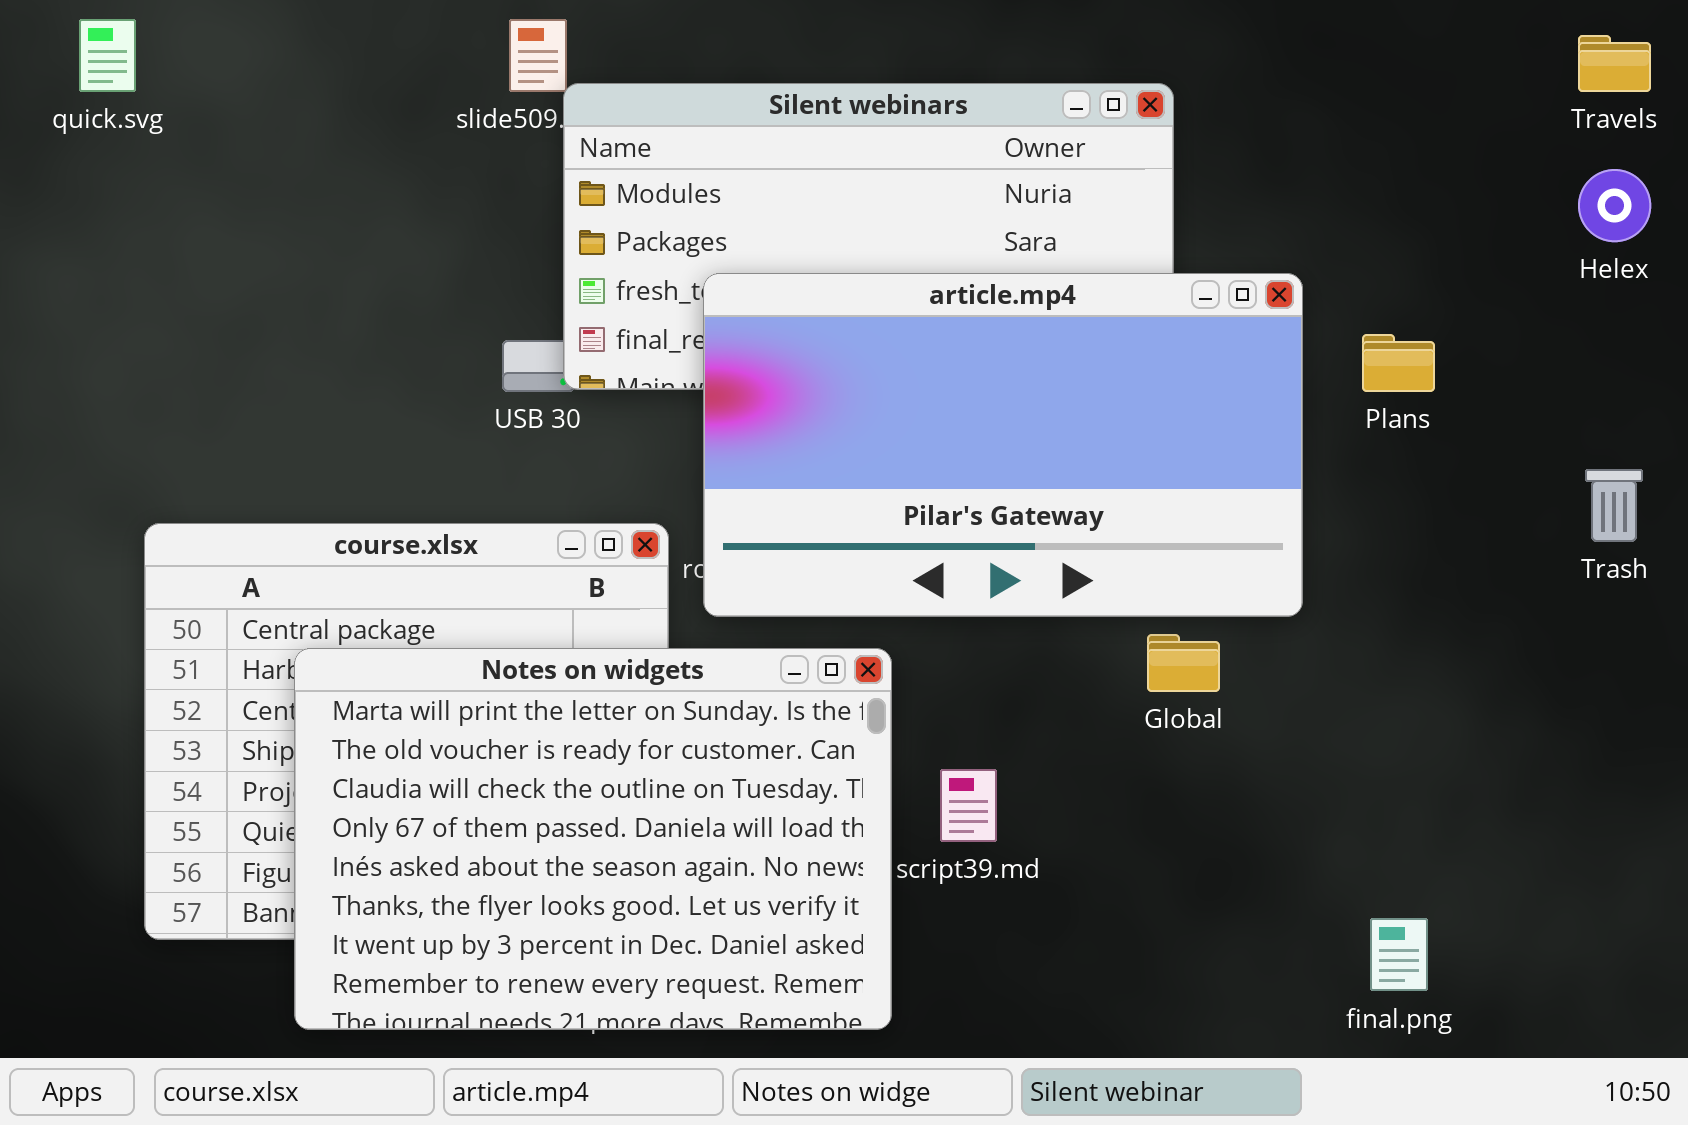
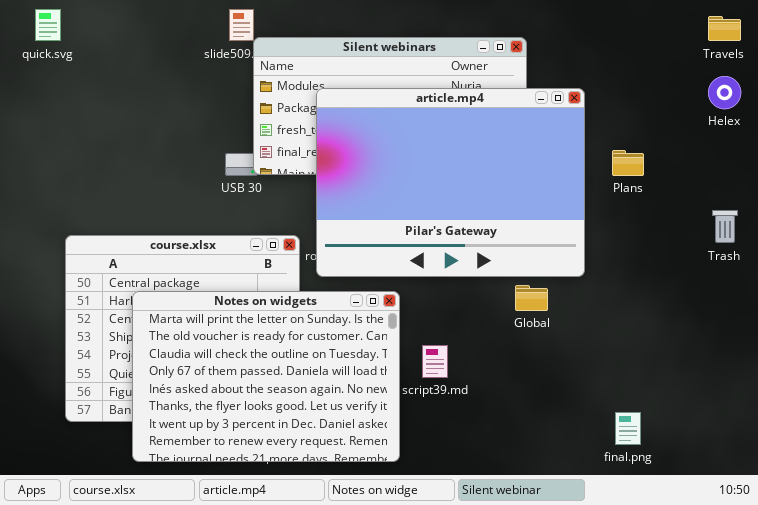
article.mp4: [703,273,1303,617] -> [316,88,585,277], resized

